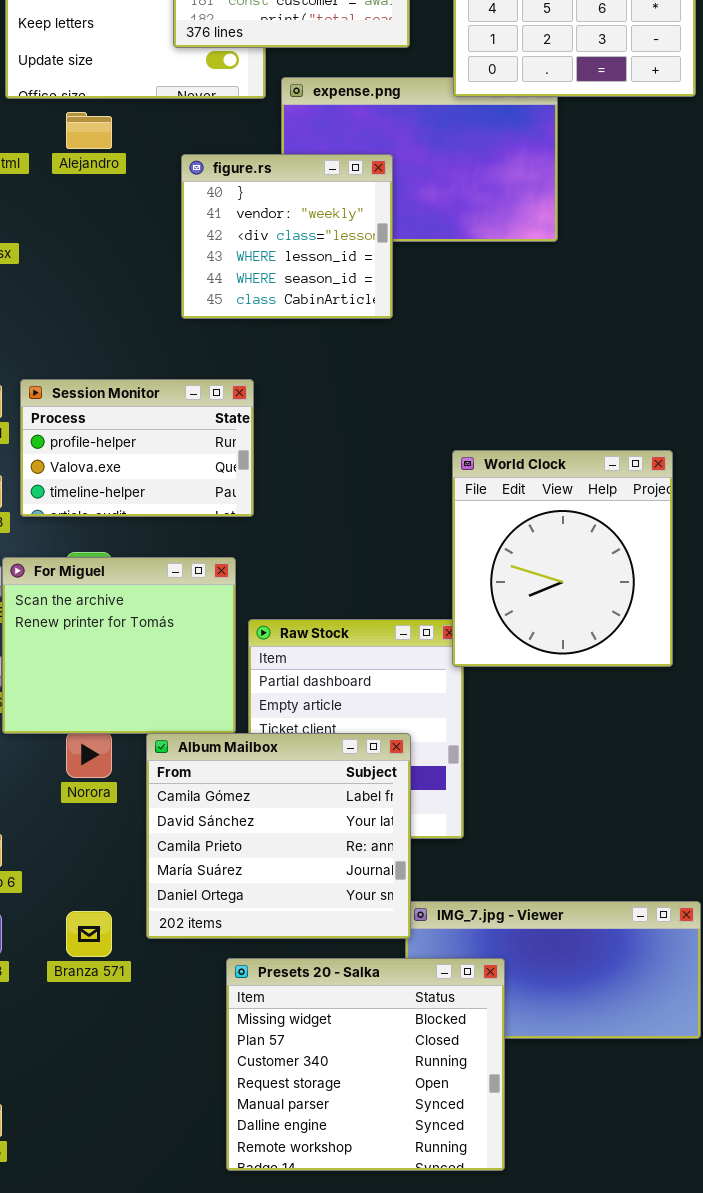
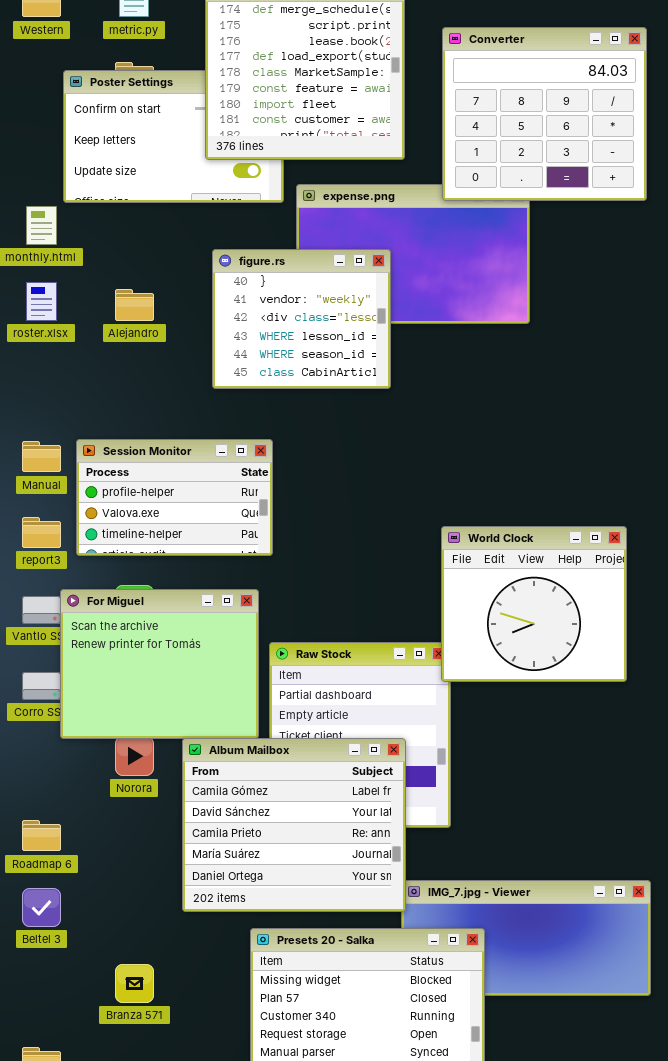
Alejandro: [66,112,112,149] -> [115,289,154,321], moved
World Clock: [452,450,673,667] -> [441,526,627,682], resized
Branza 571: [66,911,112,957] -> [115,964,154,1003], moved

